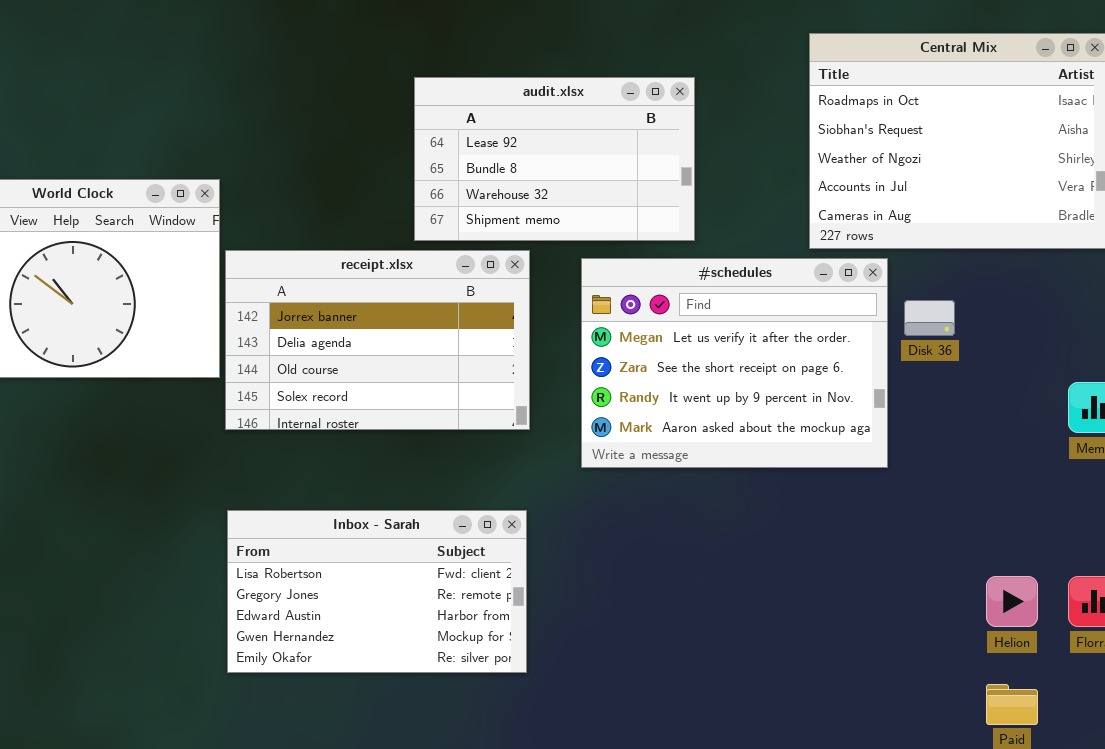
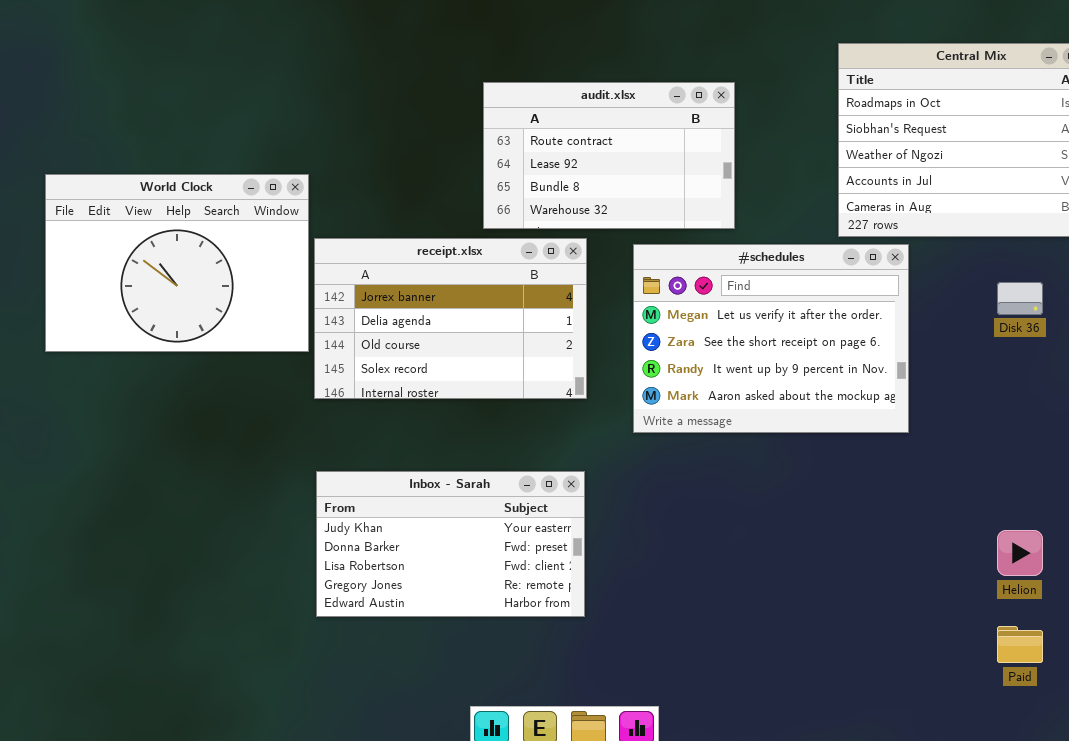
audit.xlsx: [414,77,695,241] -> [483,82,735,229], scrolled up 1 row
Disk 36: [904,300,955,336] -> [997,282,1043,315], moved
Inbox - Sarah: [227,510,527,673] -> [316,471,585,617], scrolled up 2 rows

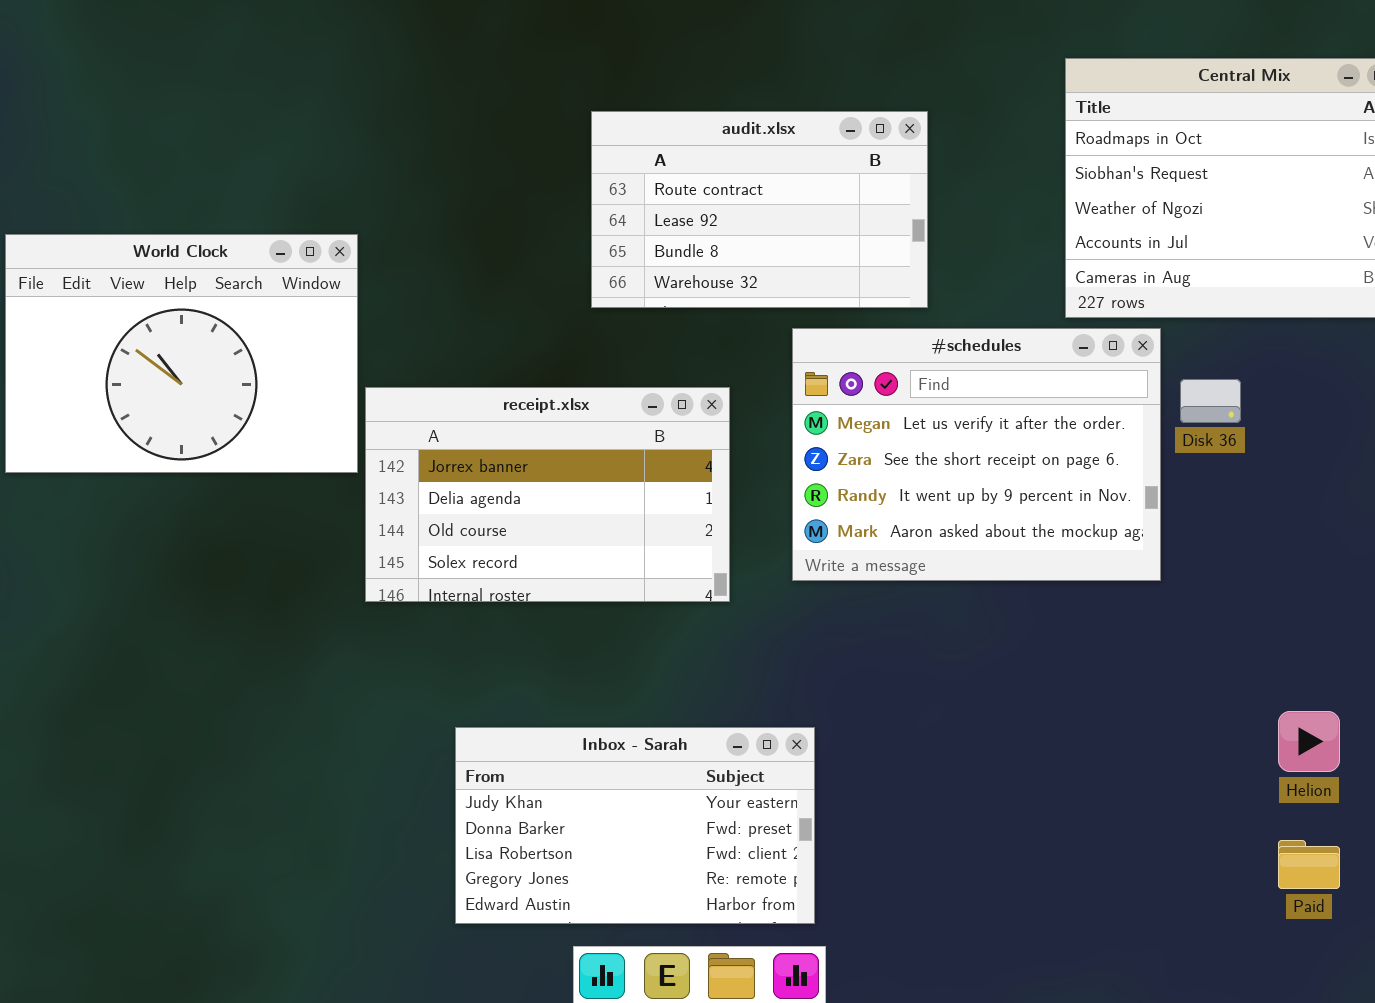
receipt.xlsx: [314,238,587,399] -> [365,387,730,602], moved
Disk 36: [997,282,1043,315] -> [1180,379,1241,423], moved
Inbox - Sarah: [316,471,585,617] -> [455,727,815,924], moved

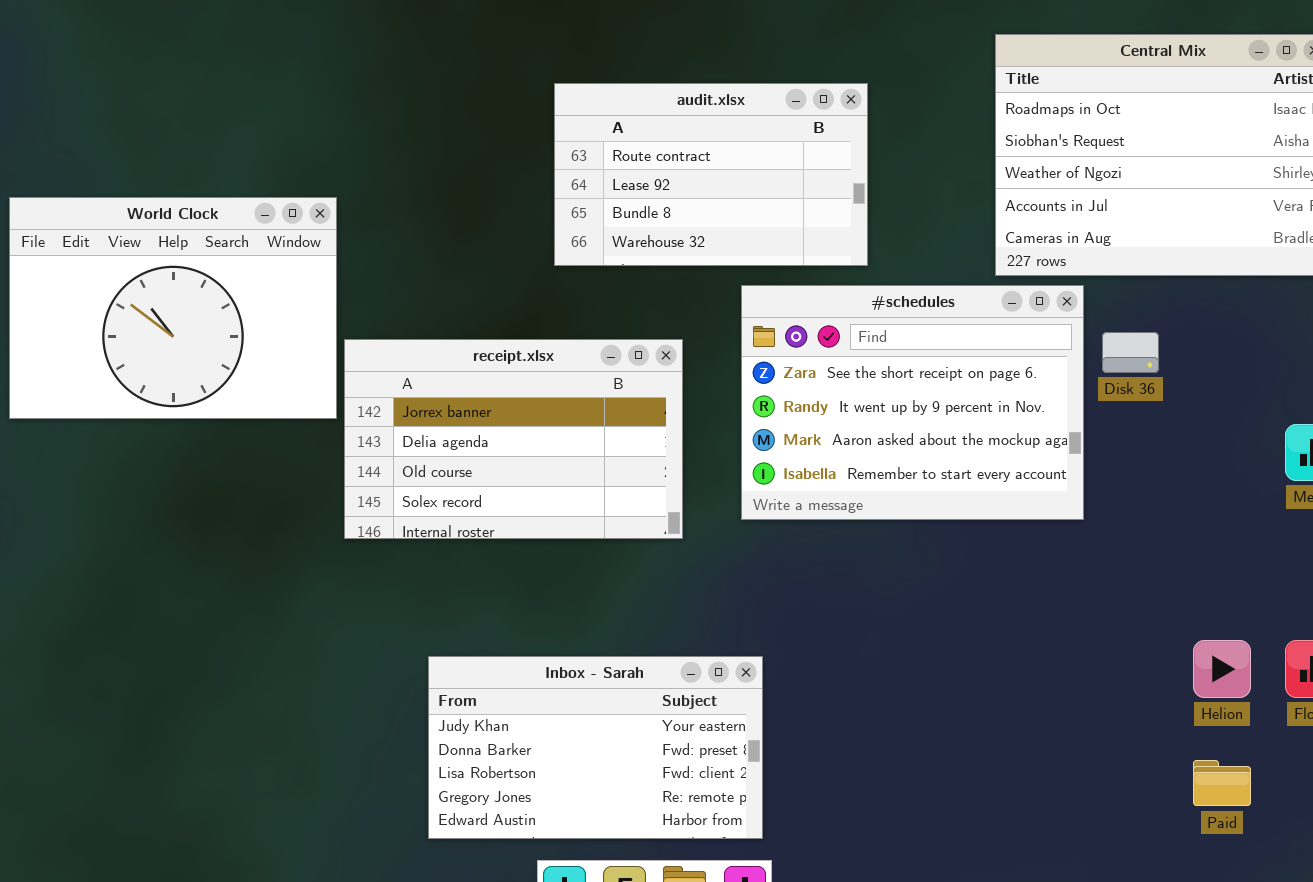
#schedules: [792,328,1161,581] -> [741,285,1084,520], scrolled down 1 row

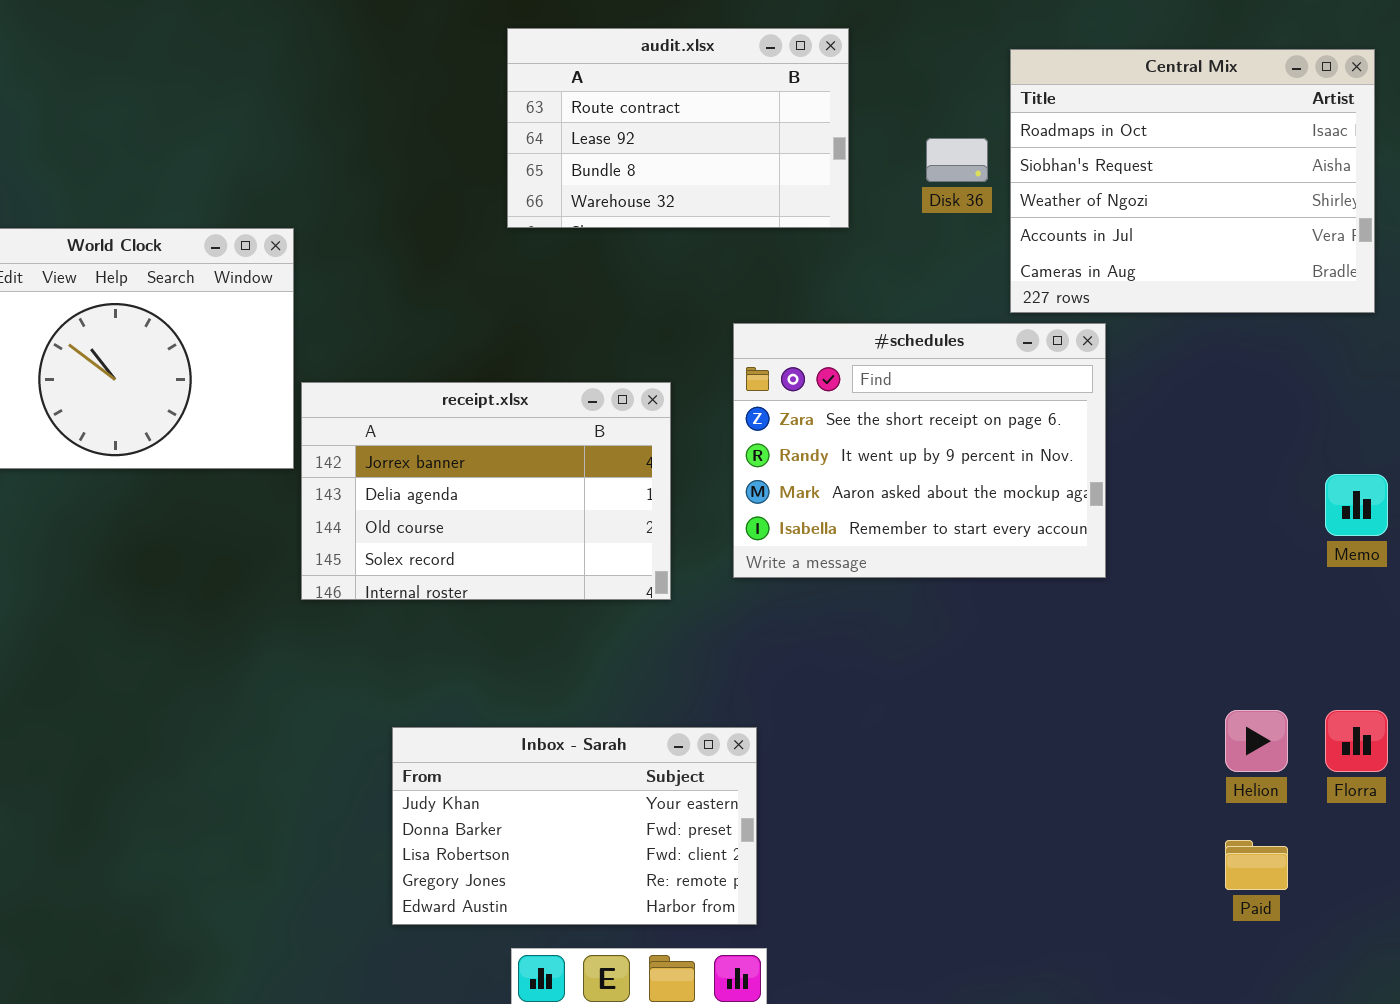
audit.xlsx: [554,83,868,266] -> [507,28,849,228], moved
Disk 36: [1102,332,1159,373] -> [926,138,988,182], moved

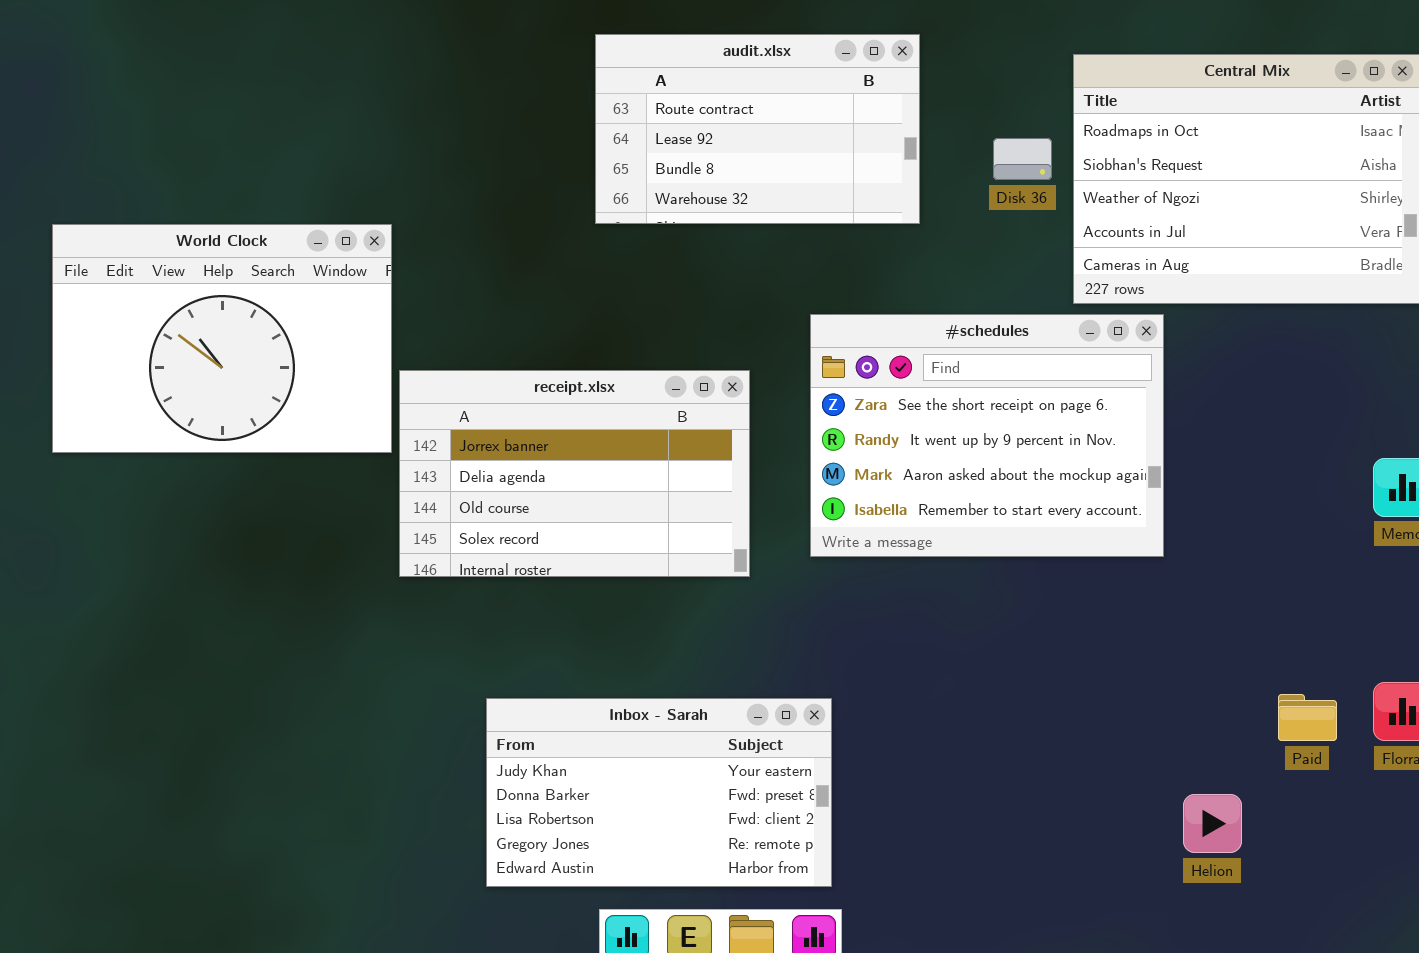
Helion: [1225,710,1288,772] -> [1183,794,1242,853], moved
Paid: [1225,840,1288,890] -> [1278,694,1337,741], moved

